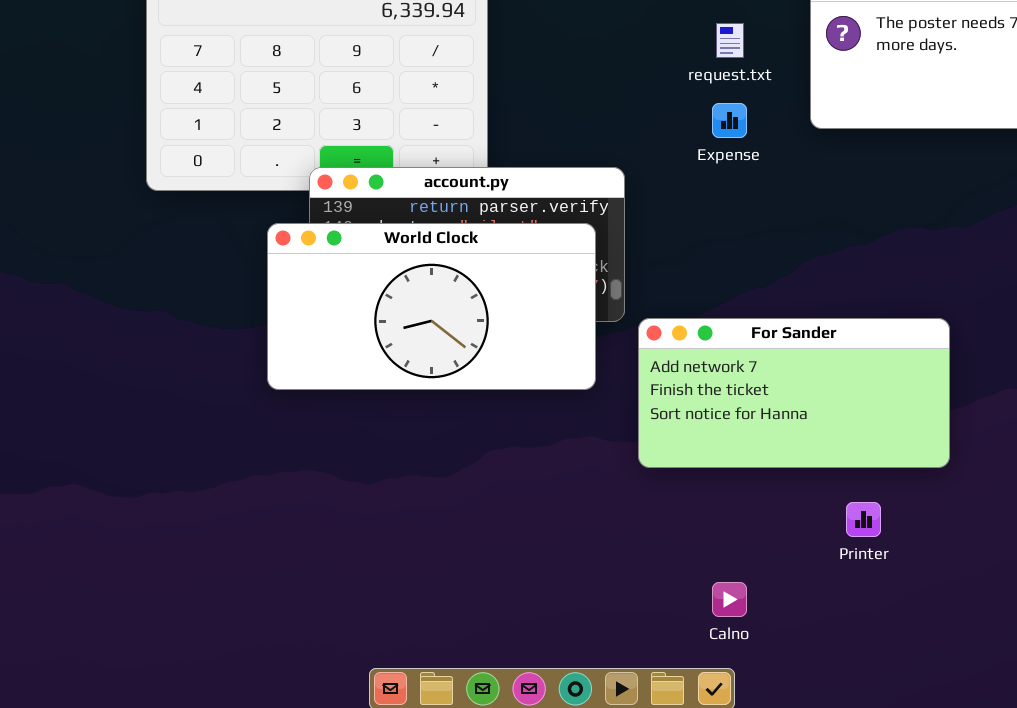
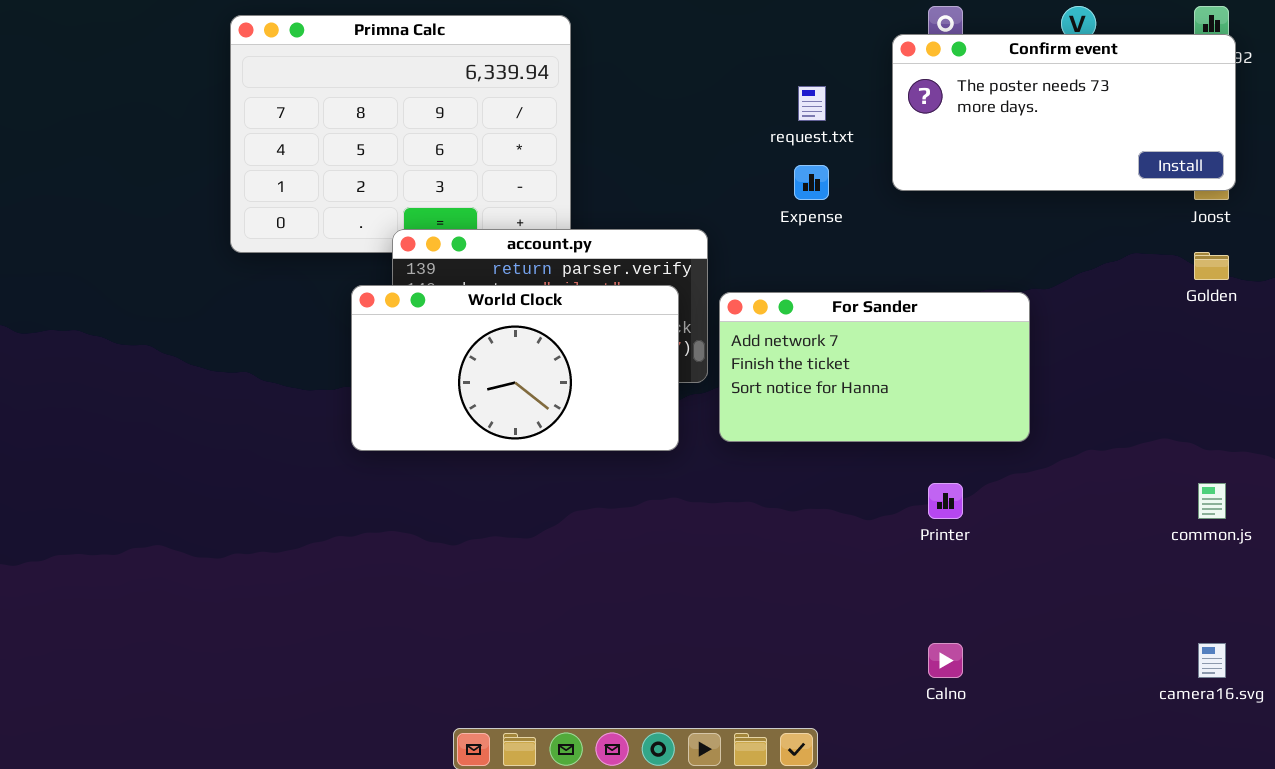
For Sander: [638,318,950,468] -> [719,292,1030,442], moved
Printer: [846,502,881,537] -> [928,483,963,519], moved
Calno: [712,582,747,617] -> [928,643,963,678], moved

